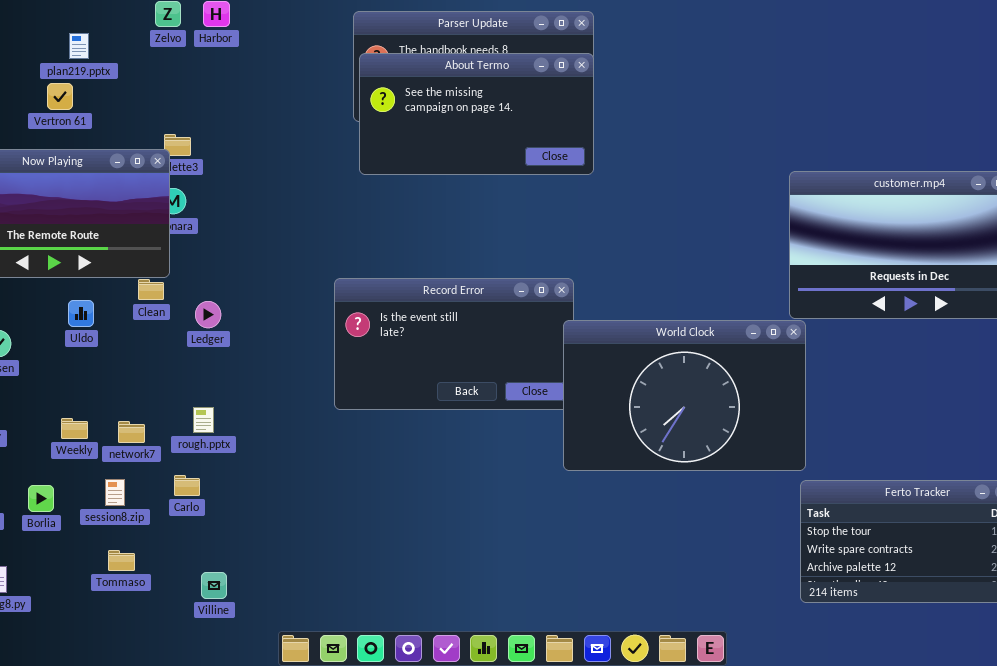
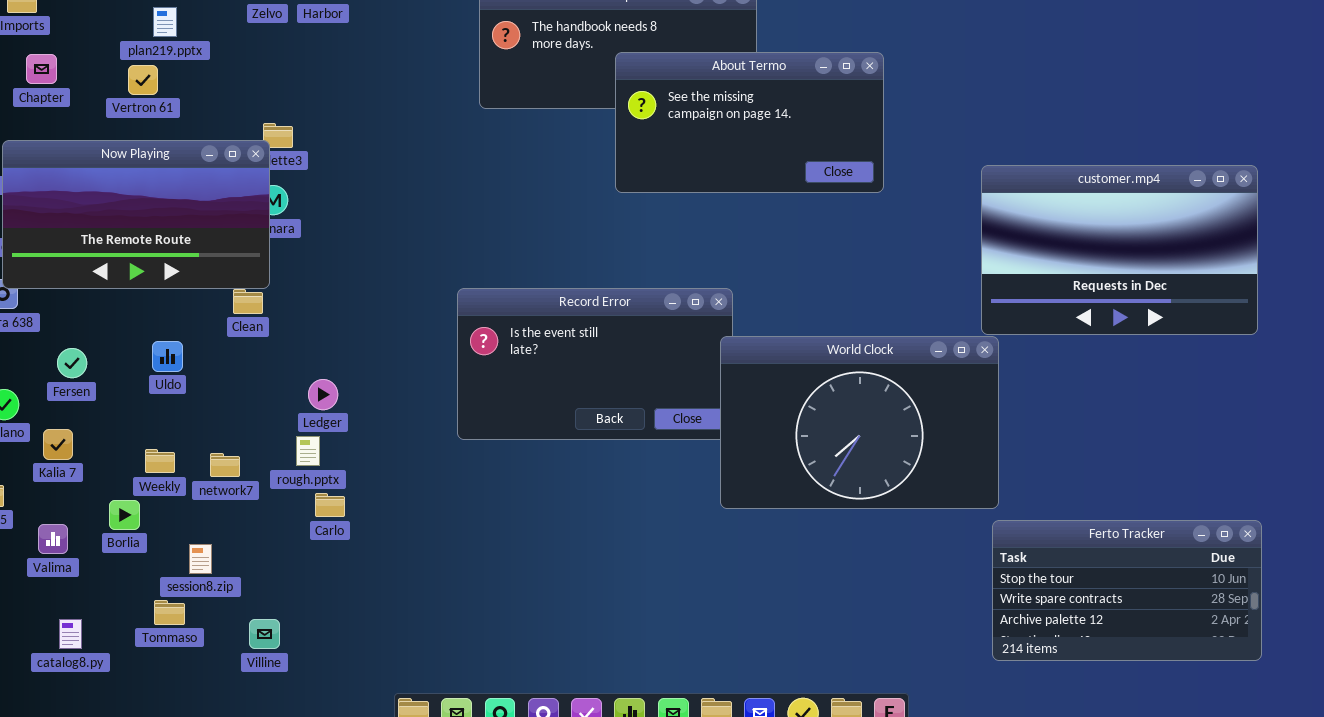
About Termo: [359,53,594,175] -> [615,52,884,193], moved
Uldo: [68,300,94,327] -> [152,341,183,372], moved
Ledger: [195,301,221,328] -> [308,379,338,410], moved
Carlo: [174,475,200,496] -> [315,493,345,517], moved
session8.zip: [105,479,125,506] -> [189,544,212,574], moved
Borlia: [28,485,54,512] -> [109,500,140,530], moved
Tommaso: [108,550,135,571] -> [154,600,185,625], moved
Villine: [201,572,227,599] -> [249,619,280,649], moved

